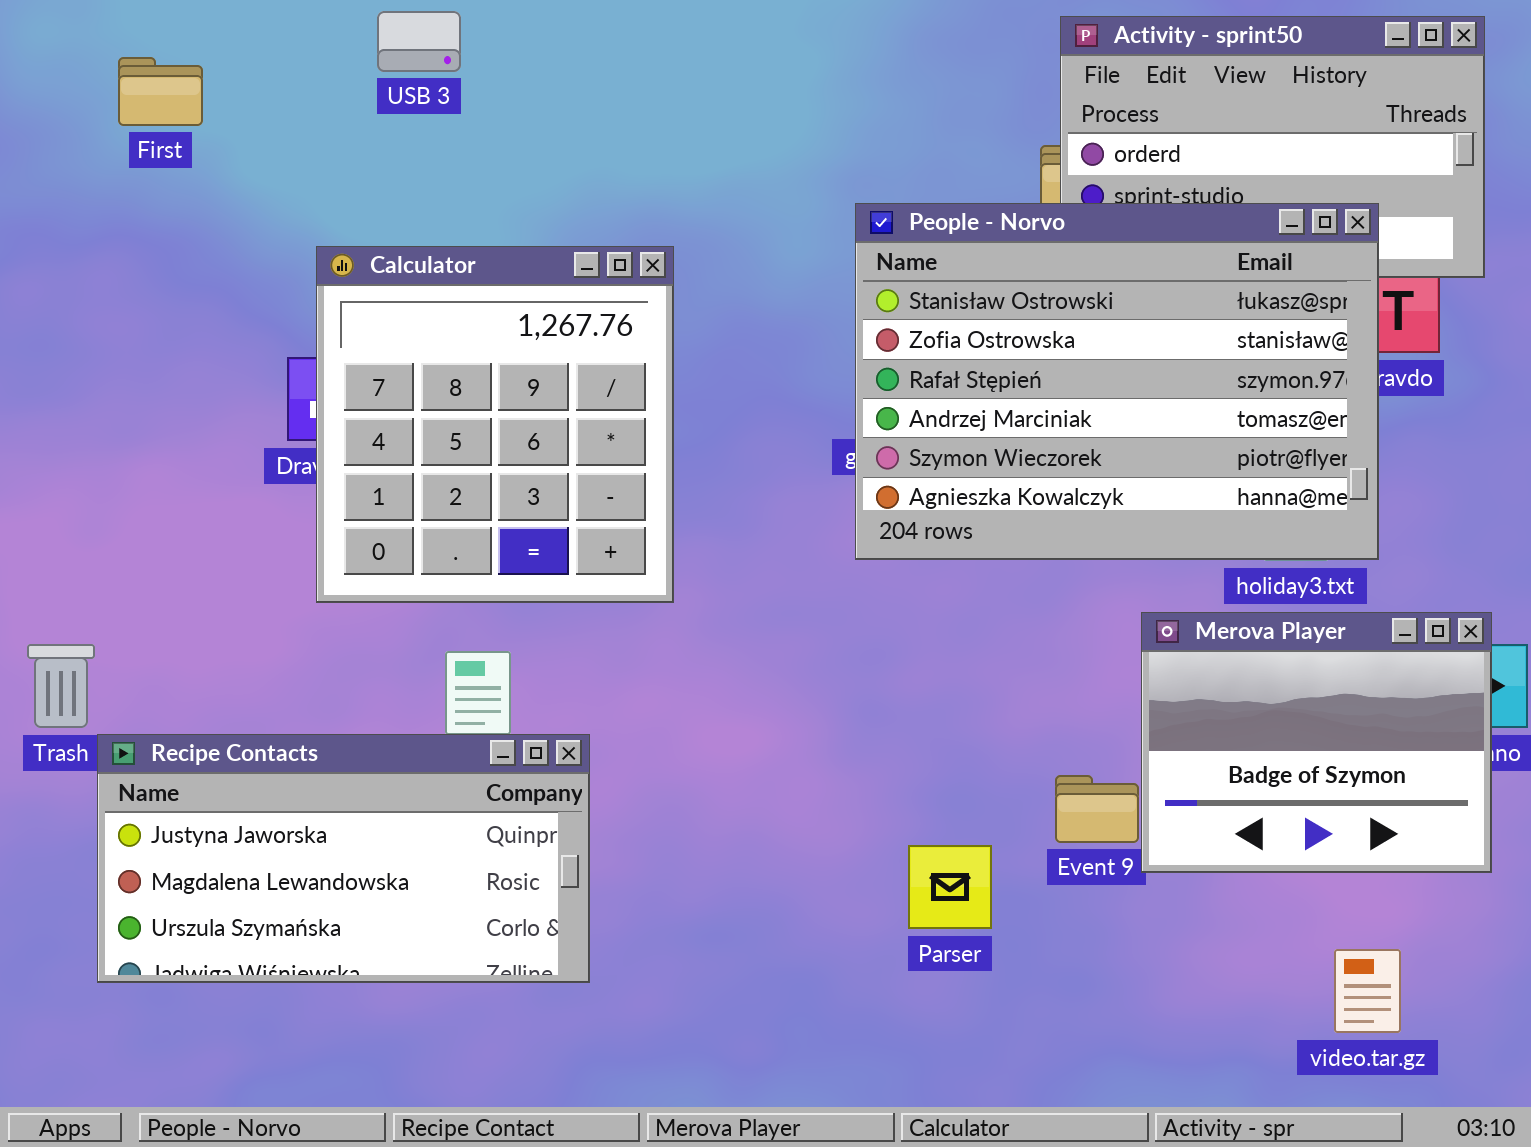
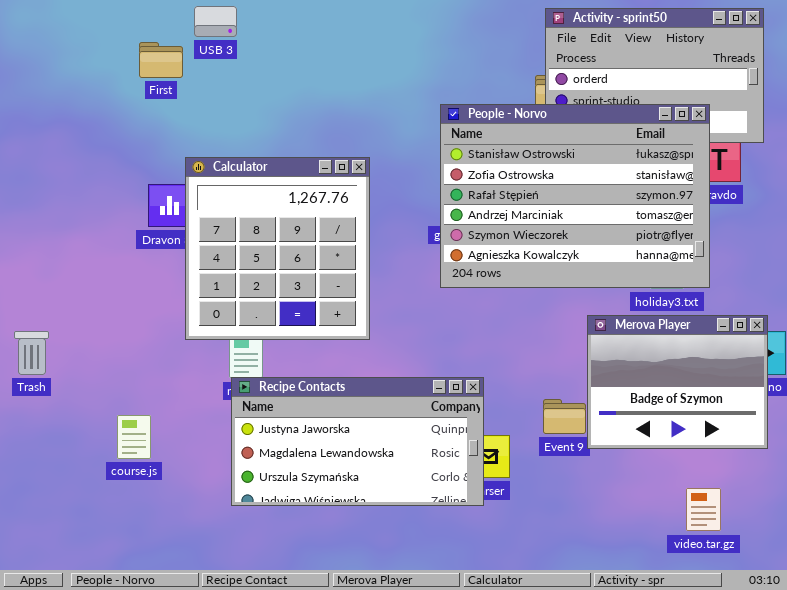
First: [118,57,203,126] -> [139,42,183,78], moved
Calculator: [316,246,674,603] -> [185,157,370,340], moved
Recipe Contacts: [97,734,590,983] -> [231,377,484,506], moved

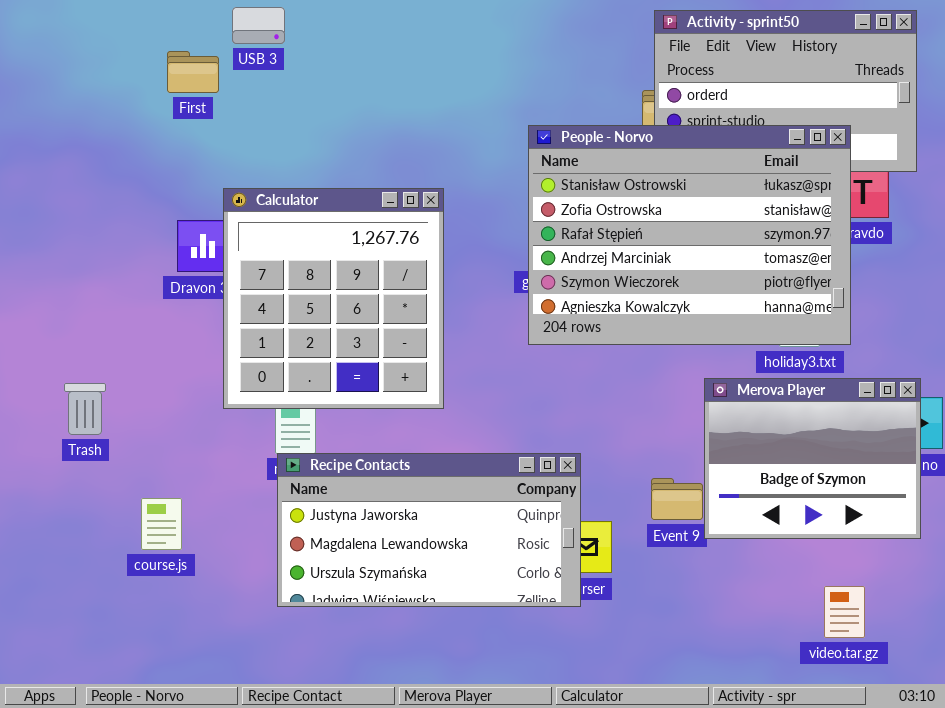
Trash: [14,331,49,375] -> [64,383,106,435], moved

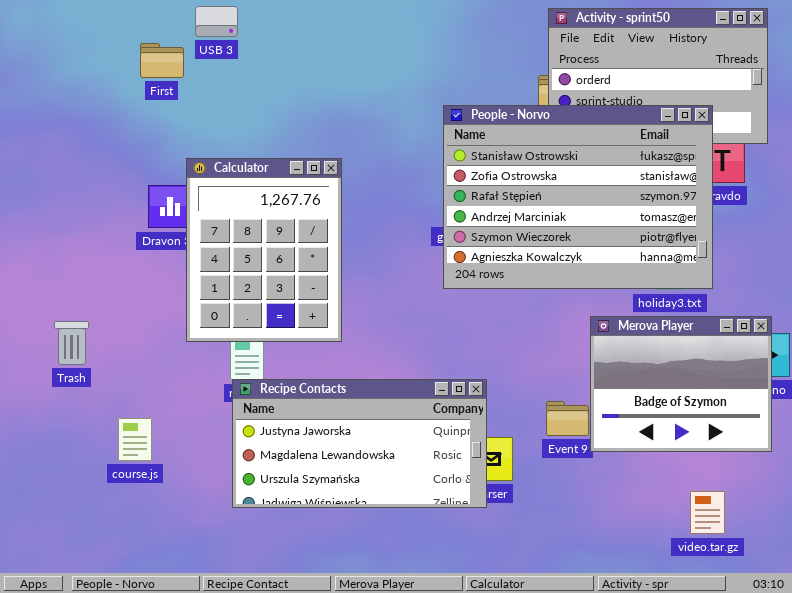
Calculator: [223,188,444,409] -> [186,158,342,342], resized

